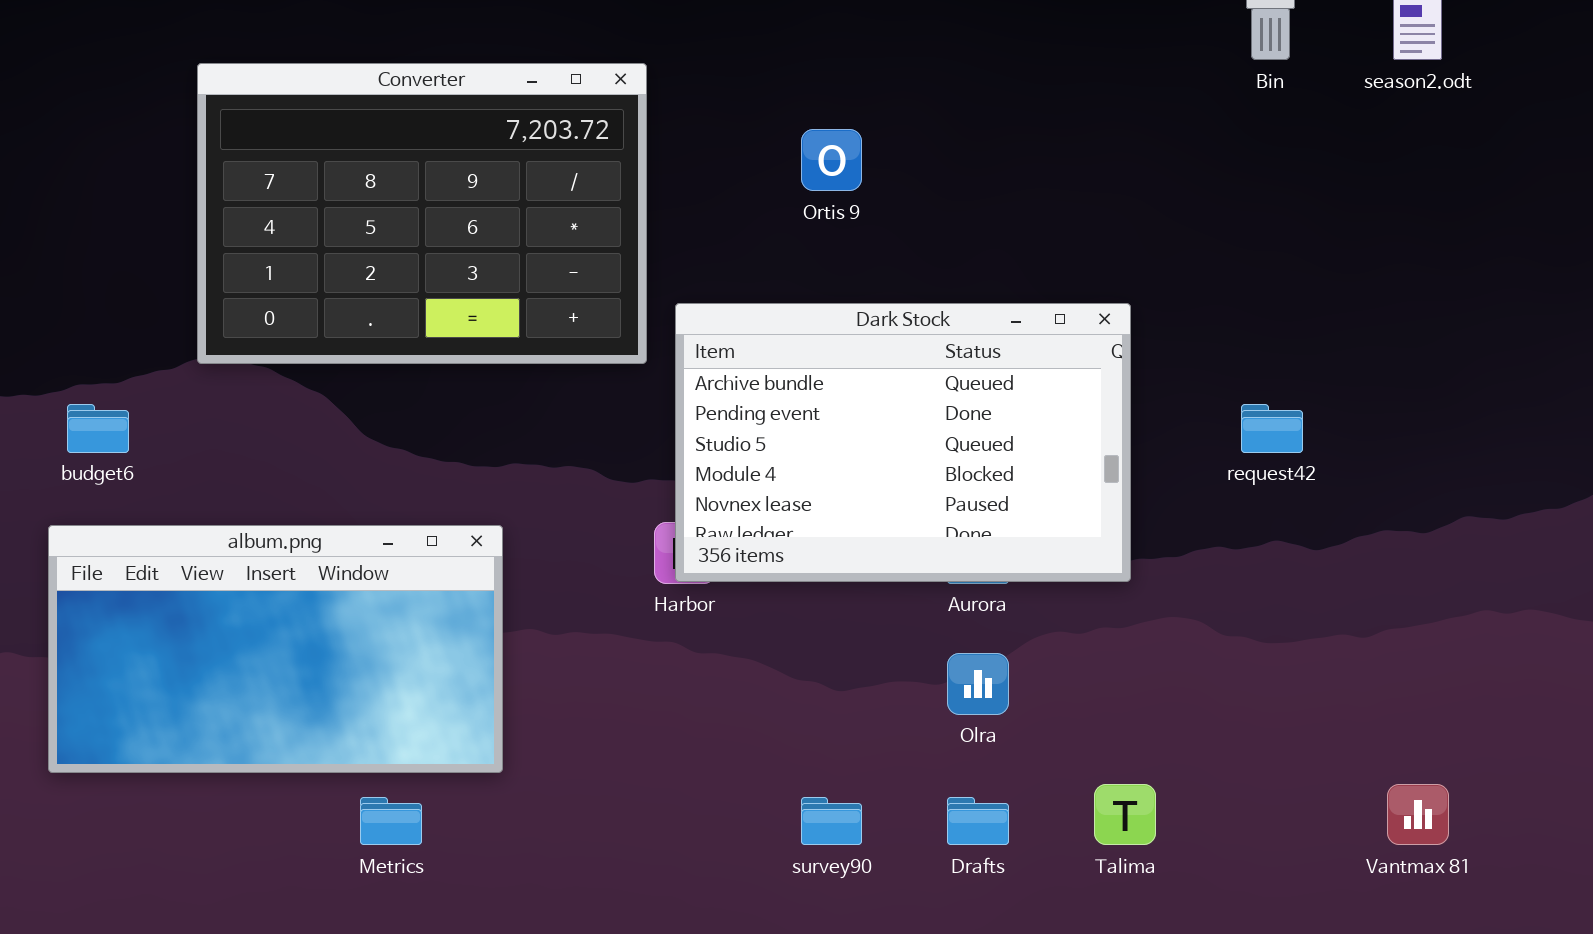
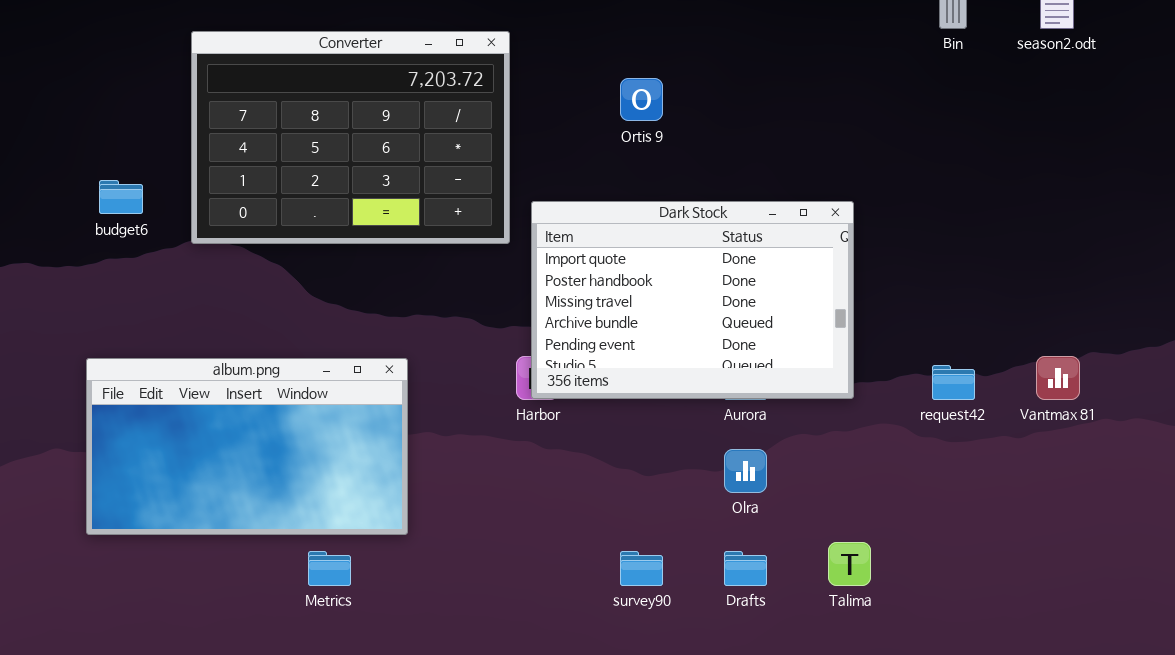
Dark Stock: [675,303,1131,582] -> [531,201,854,399], scrolled up 3 rows
budget6: [67,404,129,453] -> [99,180,143,214], moved
request42: [1241,404,1303,453] -> [932,365,975,400], moved
Vantmax 81: [1387,784,1449,845] -> [1036,356,1080,400], moved

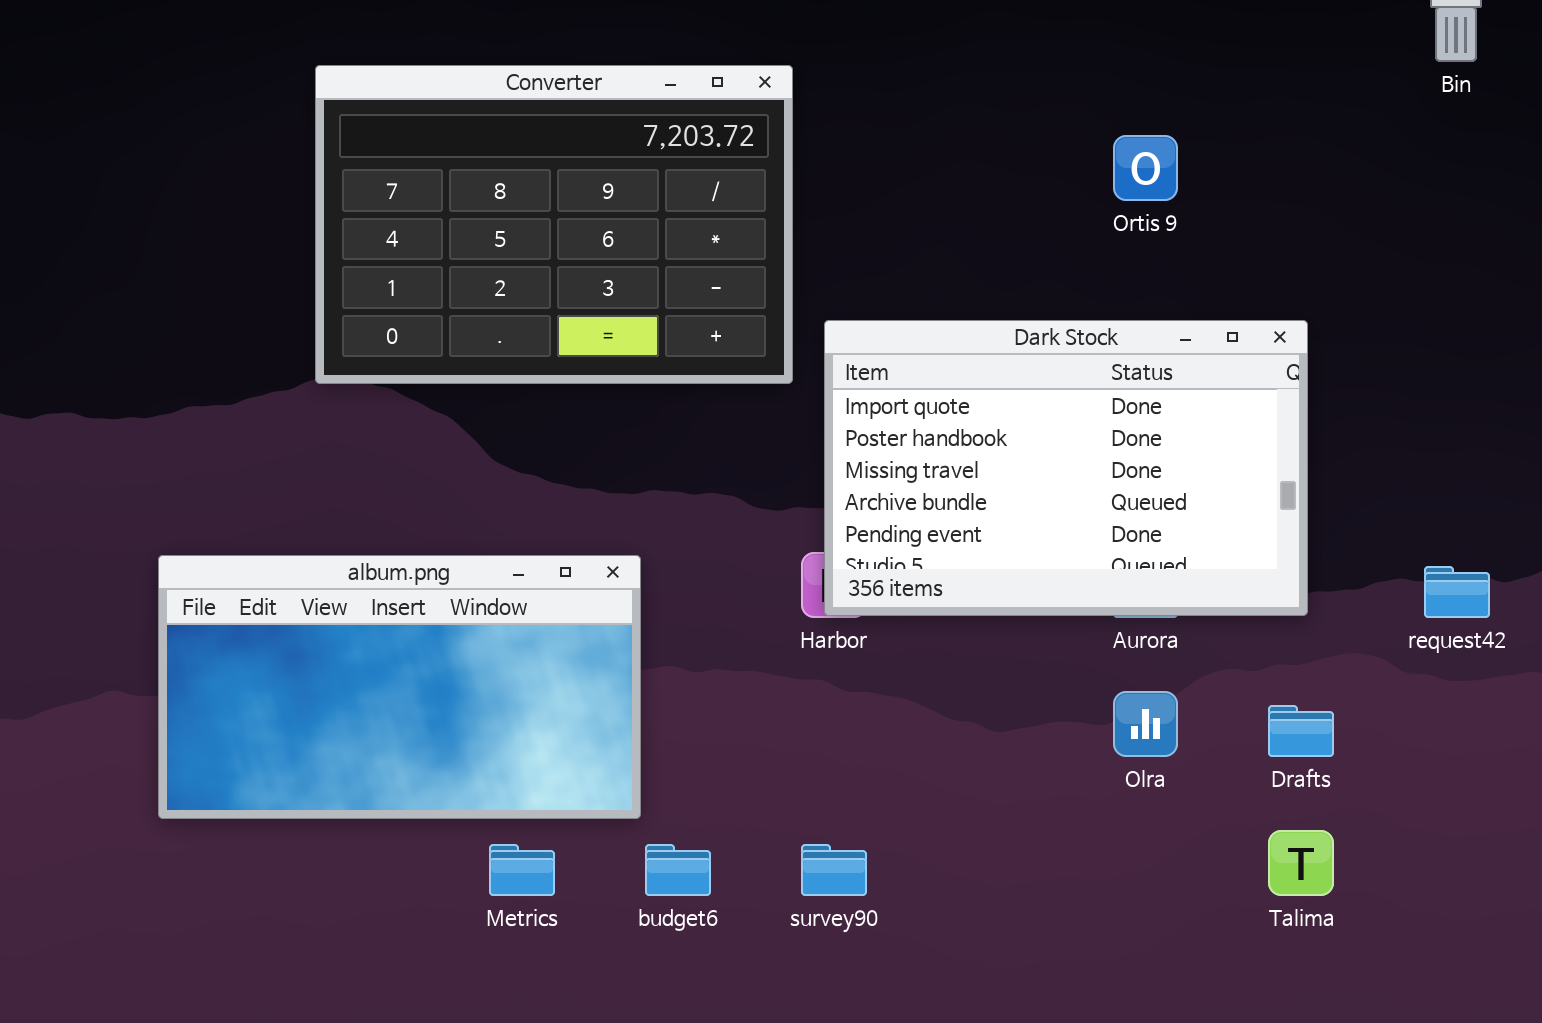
Ortis 9: [620,78,663,121] -> [1113,135,1178,201], moved
budget6: [99,180,143,214] -> [645,844,711,896], moved
survey90: [620,551,663,586] -> [801,844,867,896], moved
Drafts: [724,551,767,586] -> [1268,705,1334,757], moved

